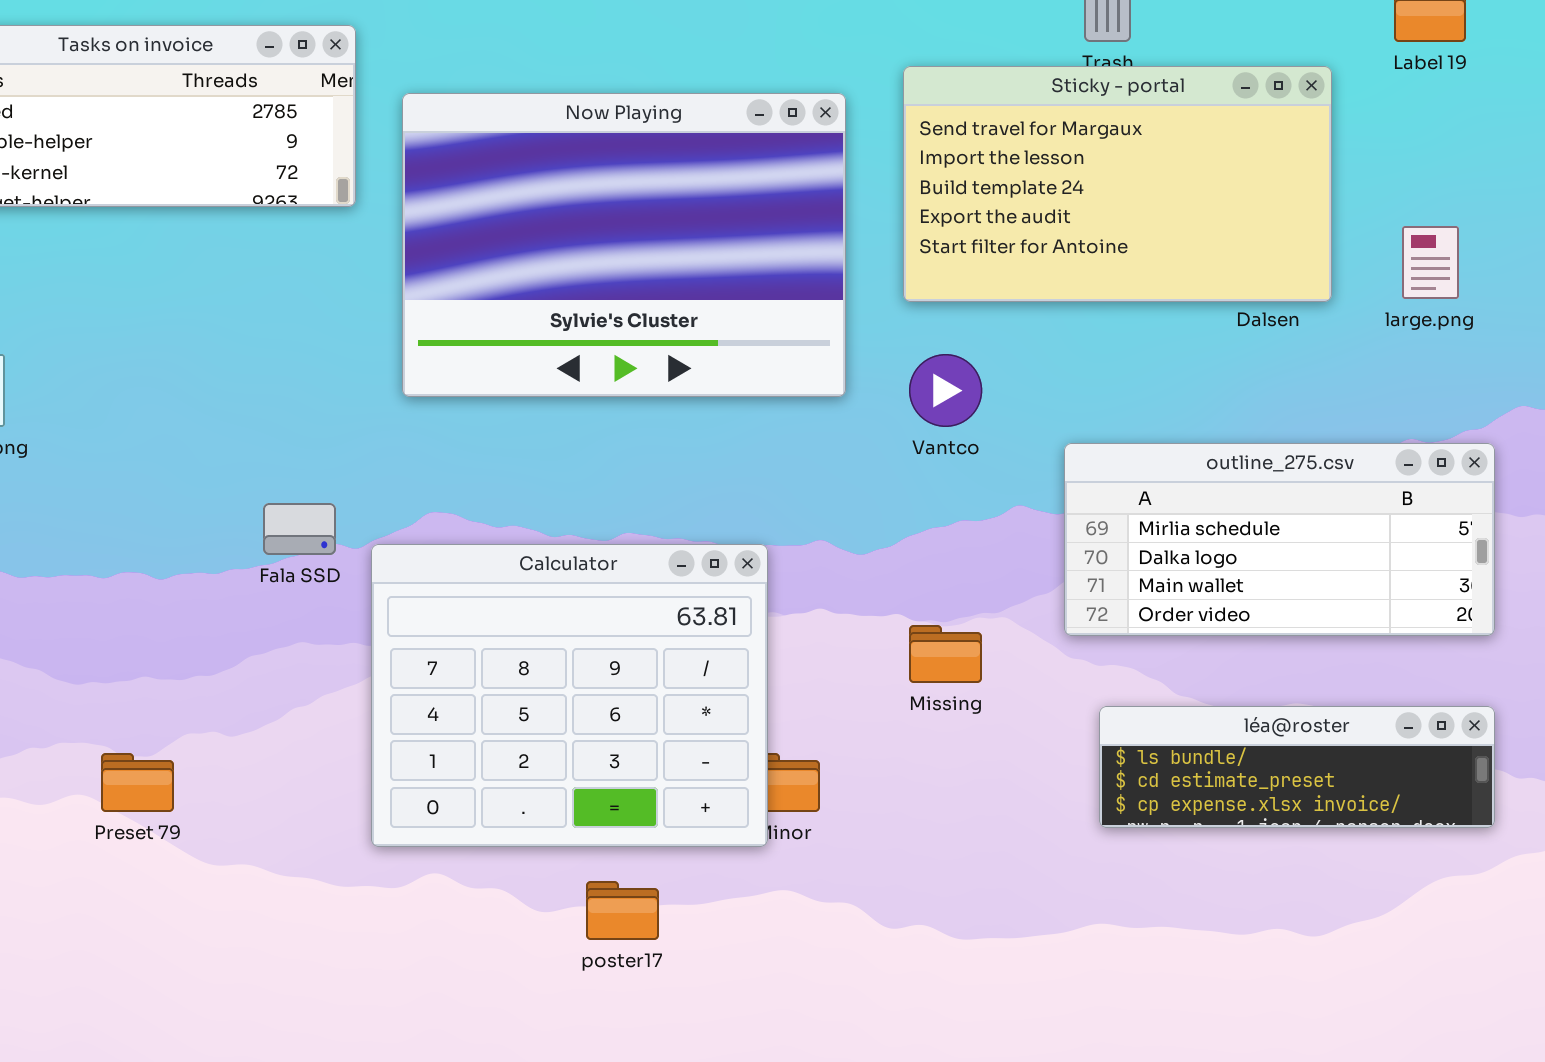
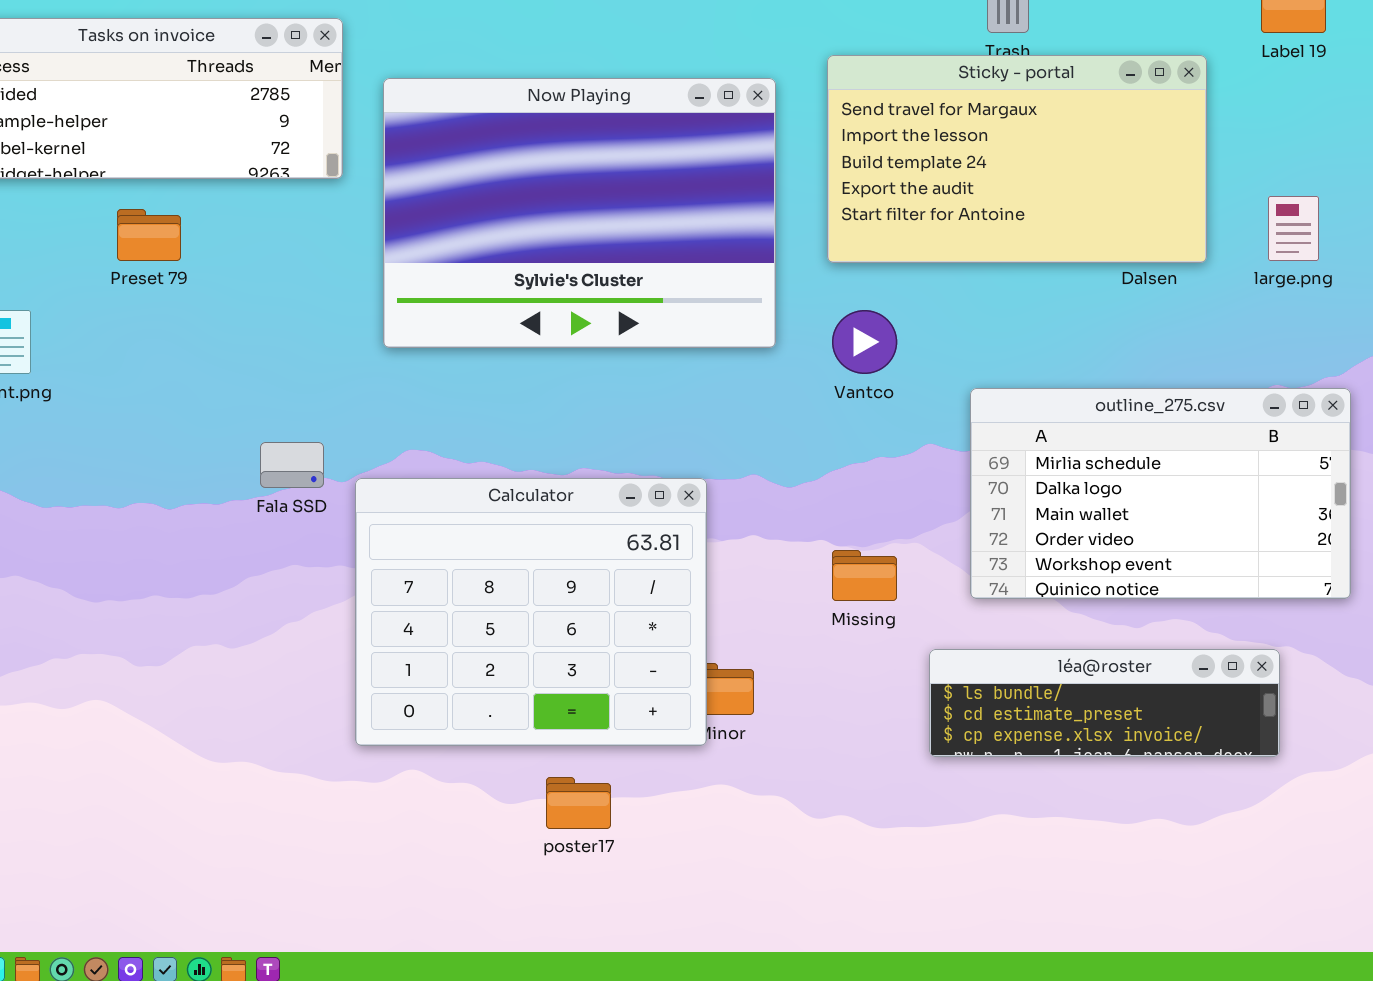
outline_275.csv: [1064,443,1495,636] -> [970,388,1351,599], resized
léa@roster: [1099,706,1495,828] -> [929,649,1280,757], moved
Preset 79: [101,753,174,812] -> [117,209,181,261], moved

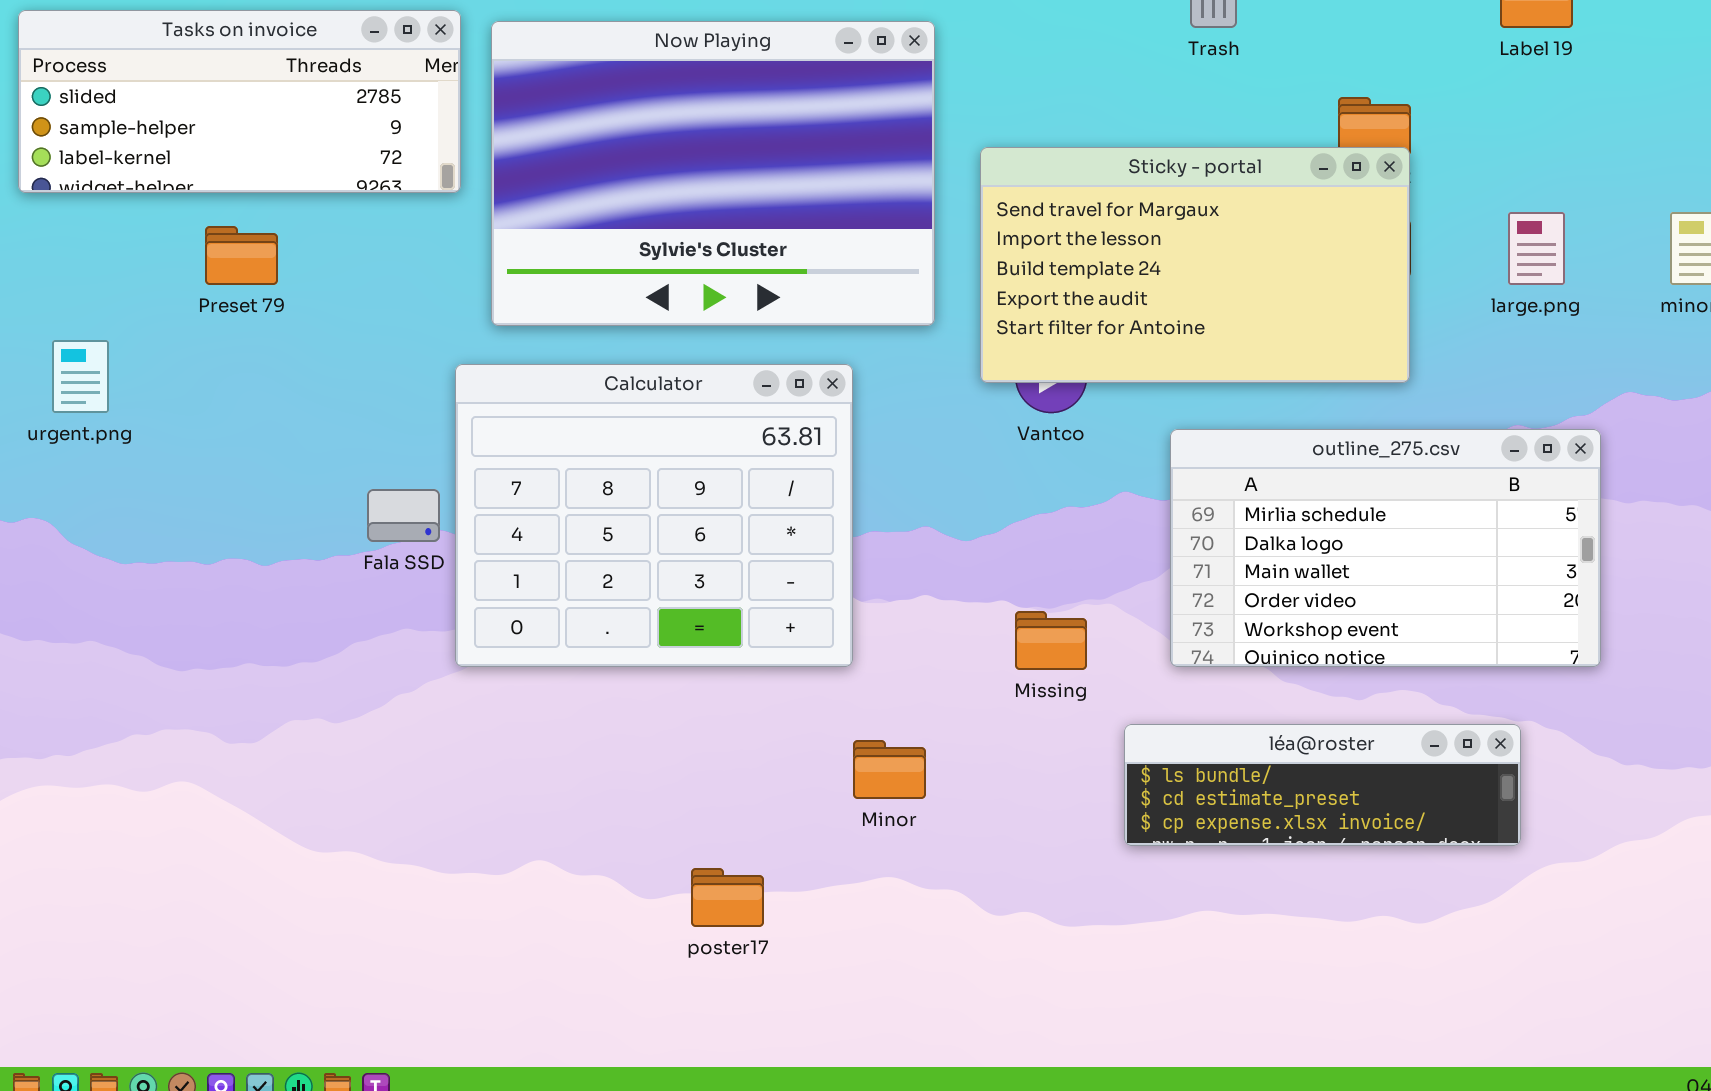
Sticky - portal: [827,55,1207,263] -> [980,147,1410,383], moved
Now Playing: [383,78,776,348] -> [491,21,935,326], moved
Calculator: [355,478,707,746] -> [455,364,853,667], moved

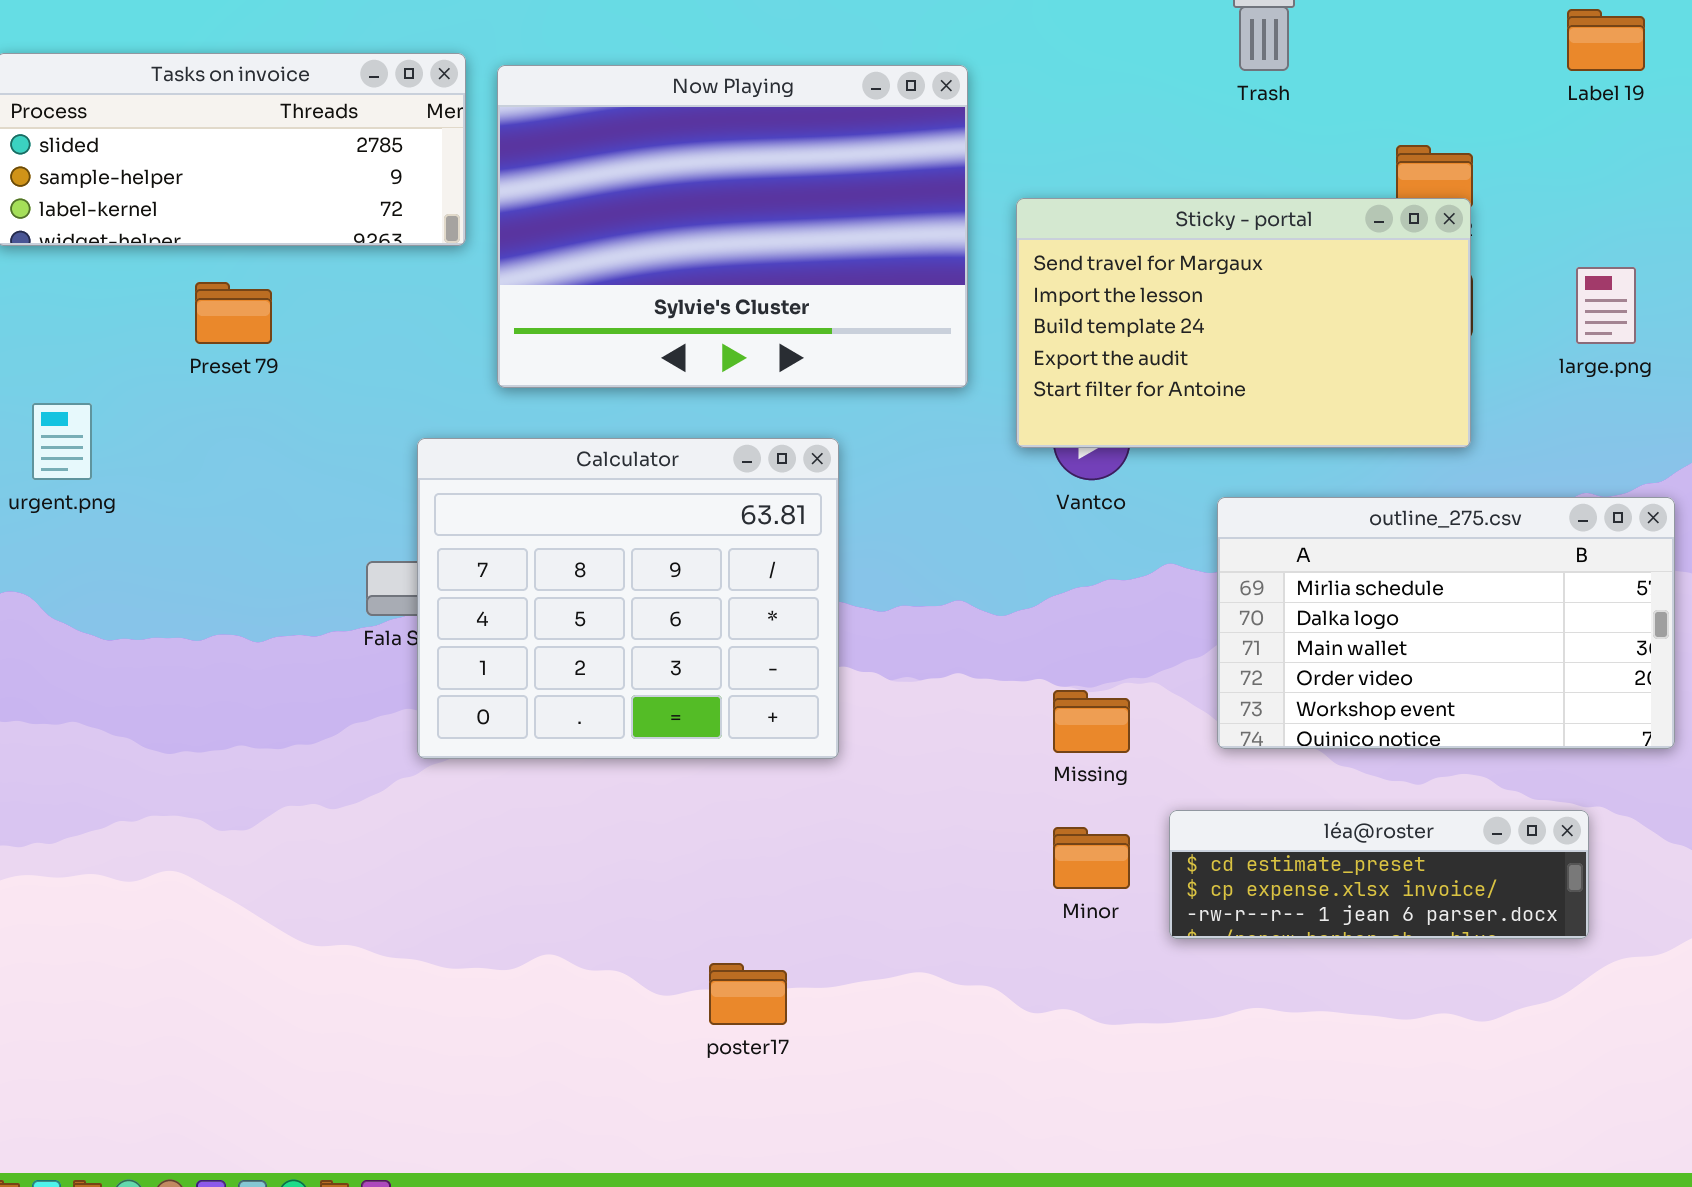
Calculator: [455,364,853,667] -> [417,438,839,759], moved
léa@roster: [1124,724,1521,846] -> [1169,810,1589,939], scrolled down 1 row
Minor: [853,740,926,799] -> [1053,827,1130,889], moved

